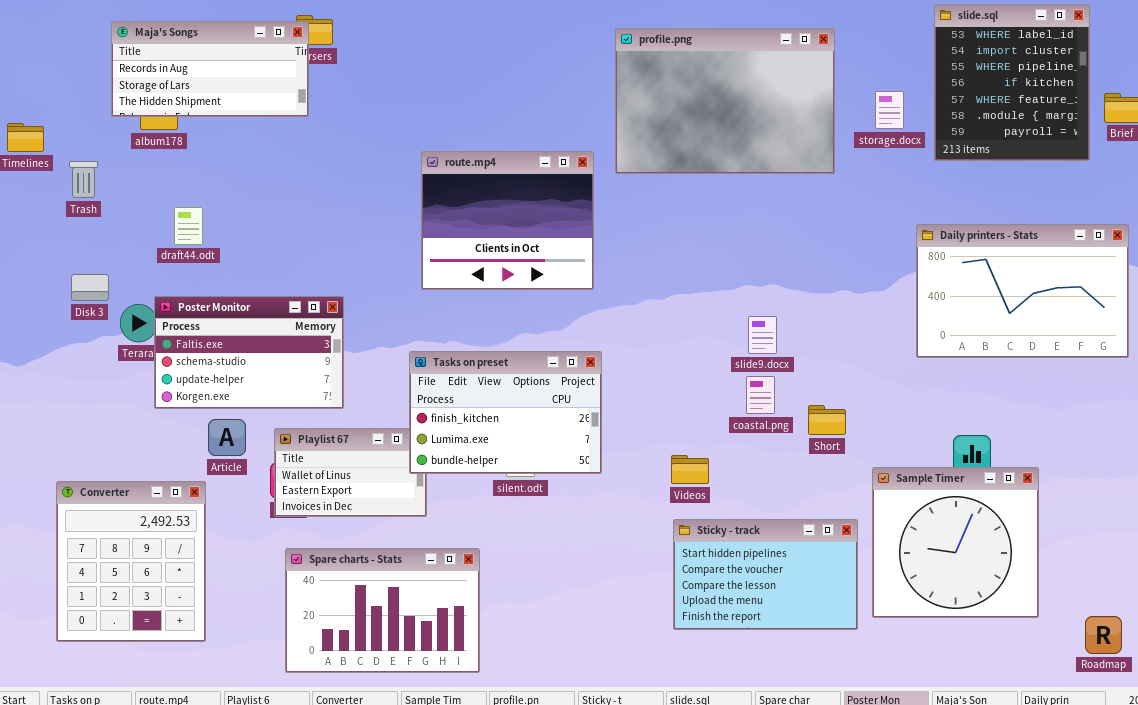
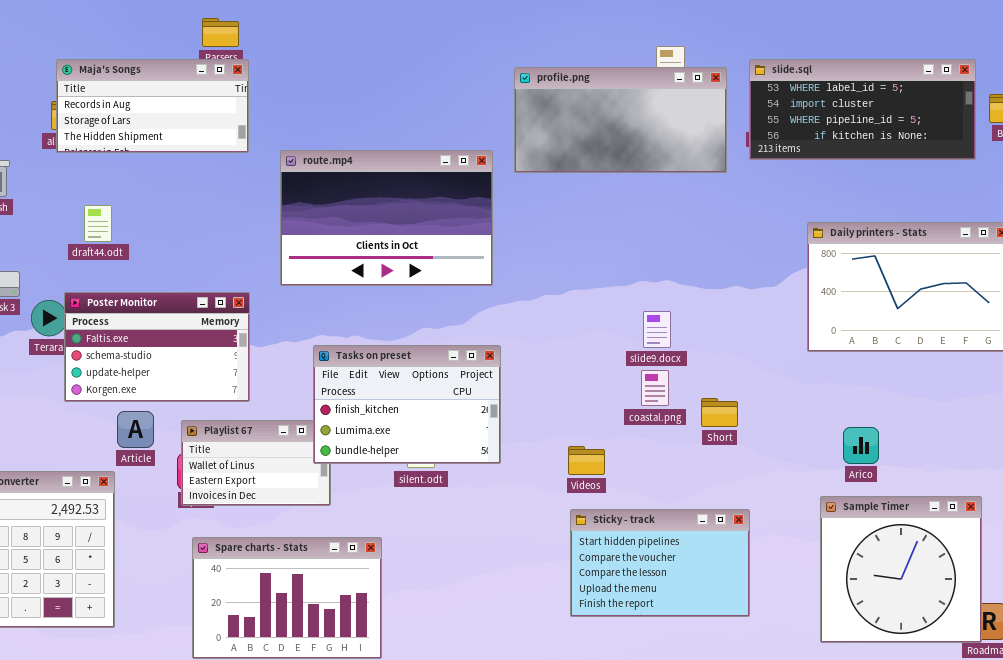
slide.sql: [934,4,1090,161] -> [749,59,976,160], resized
Maja's Songs: [111,21,309,117] -> [56,59,249,153], moved
profile.png: [615,28,835,174] -> [514,67,727,173], resized
route.mp4: [421,151,594,290] -> [280,150,493,286], resized
Sample Timer: [872,467,1039,618] -> [820,496,982,643], moved

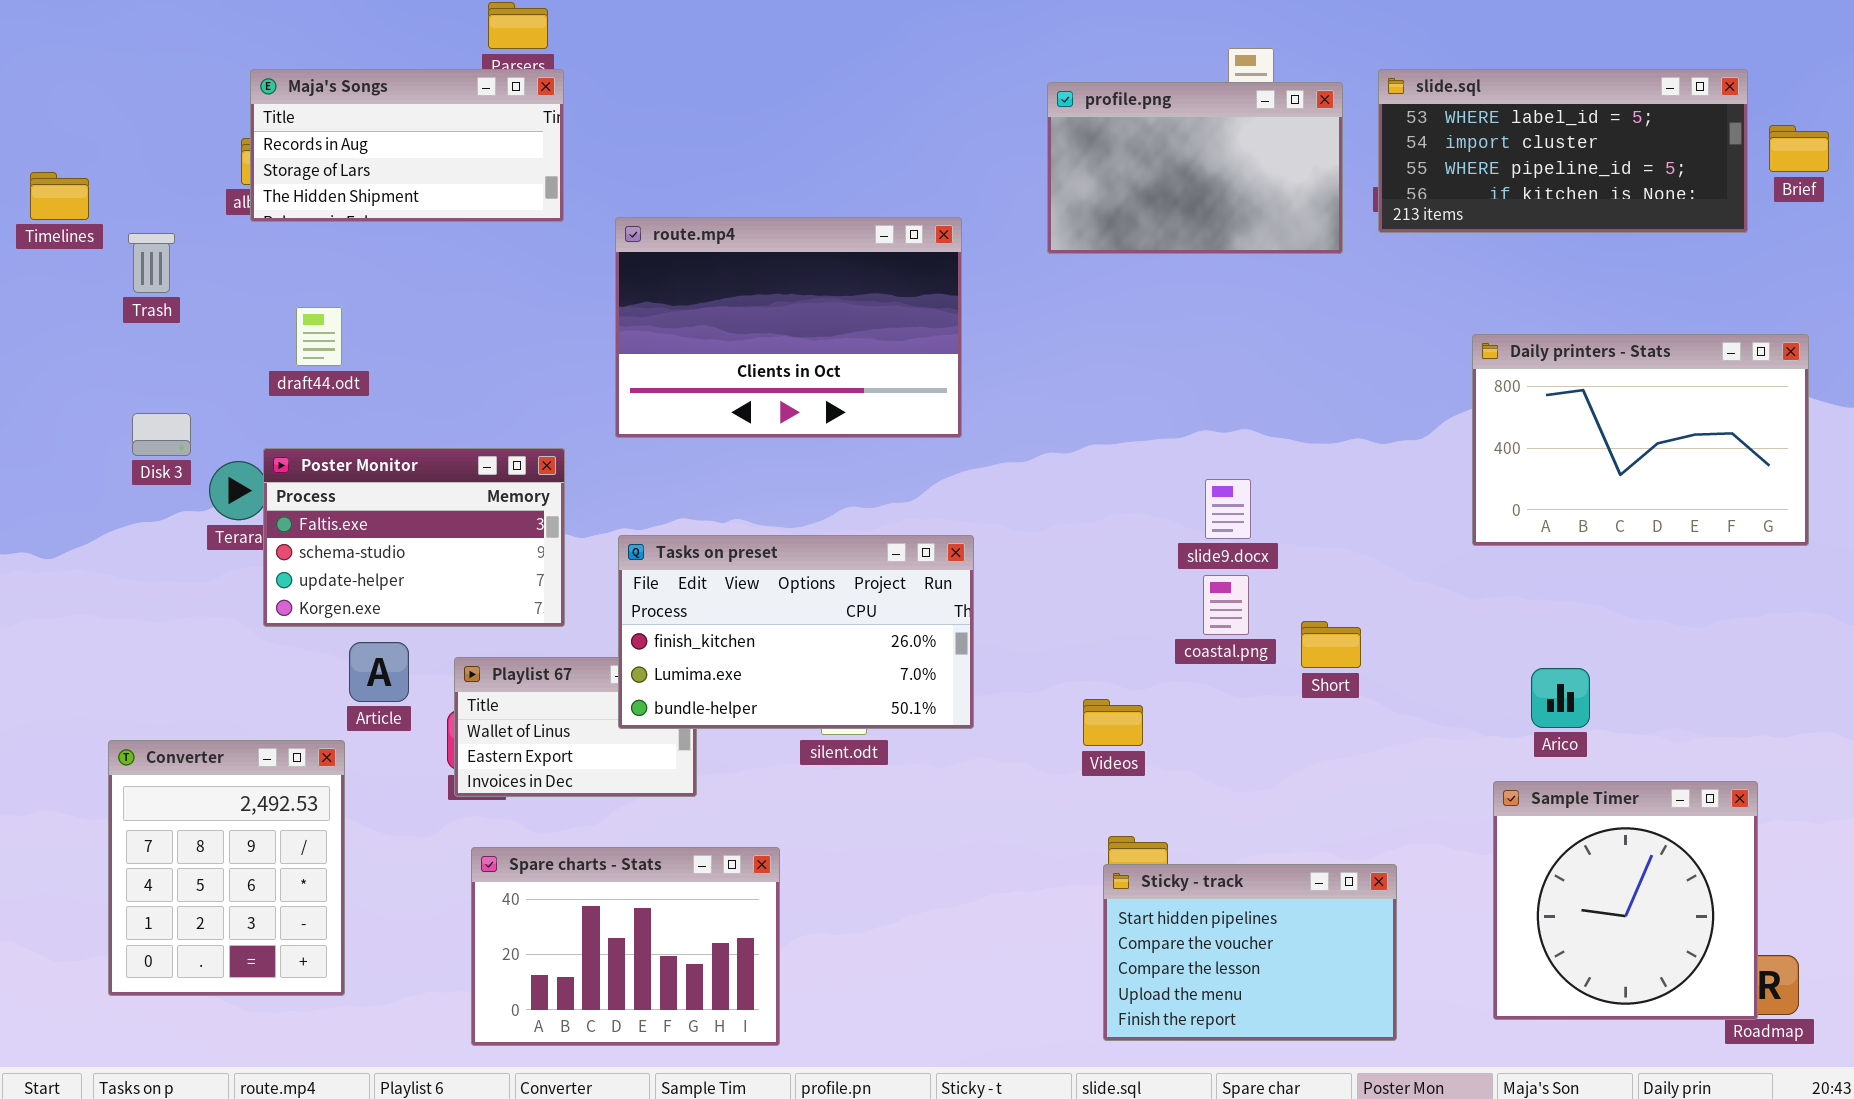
profile.png: [514,67,727,173] -> [1047,82,1343,254], resized
Tasks on preset: [313,345,501,464] -> [618,535,974,729], resized
Sticky - track: [570,509,750,617] -> [1103,864,1397,1041], moved

